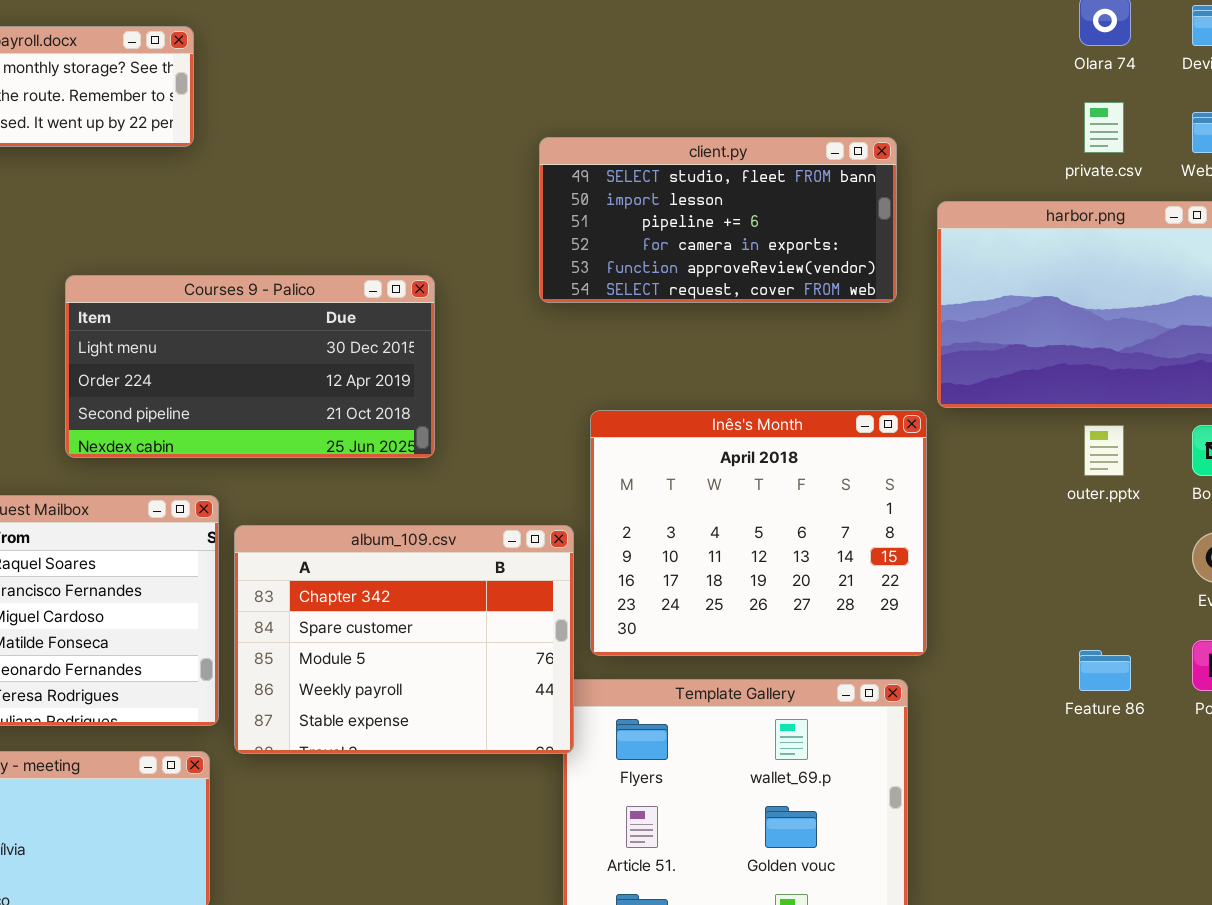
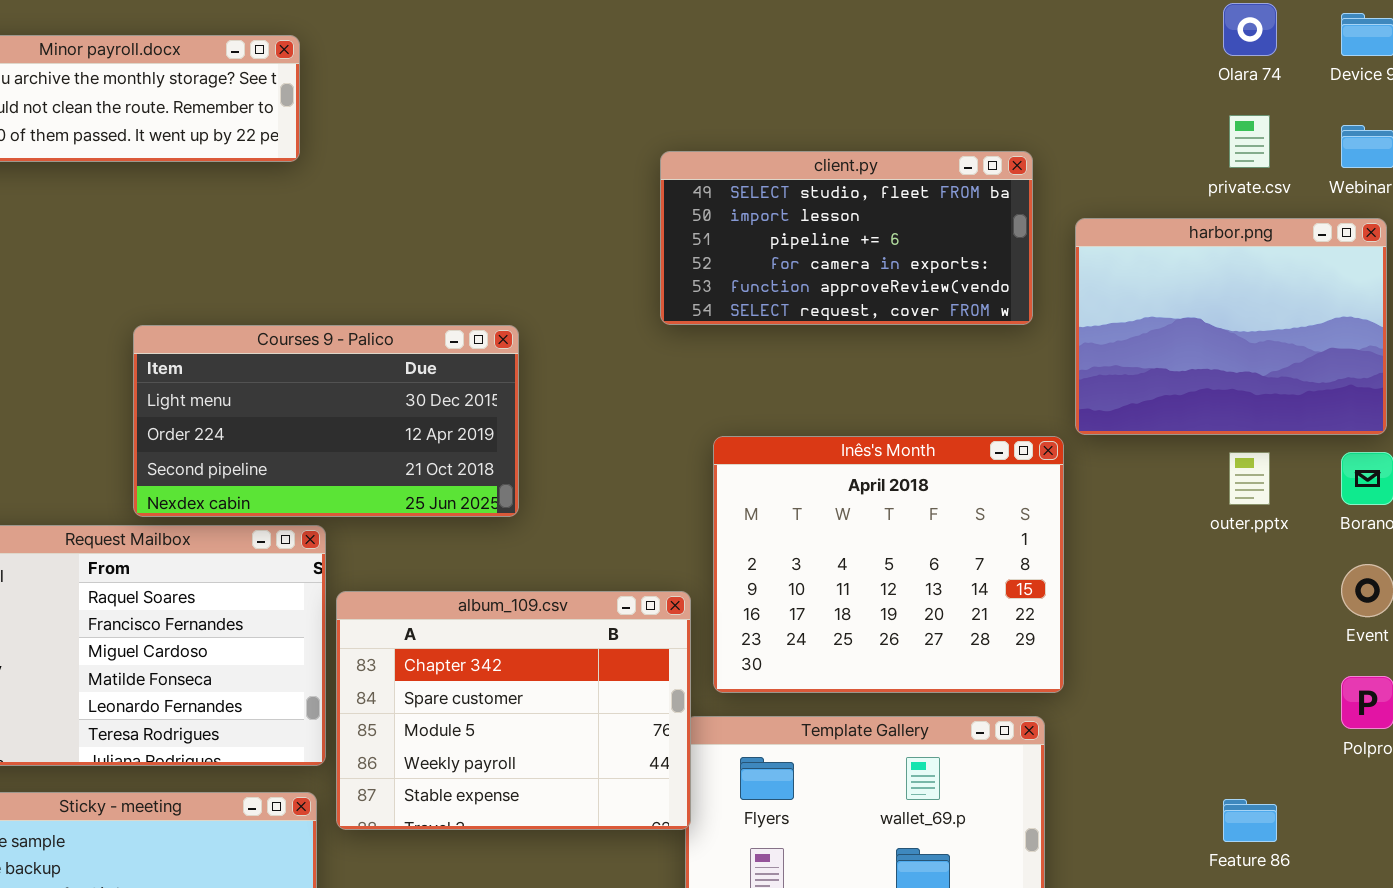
Courses 9 - Palico: [65,275,435,458] -> [133,325,519,517], moved
album_109.csv: [234,525,574,754] -> [336,591,691,830], moved
Feature 86: [1079,650,1131,691] -> [1223,799,1277,842], moved

